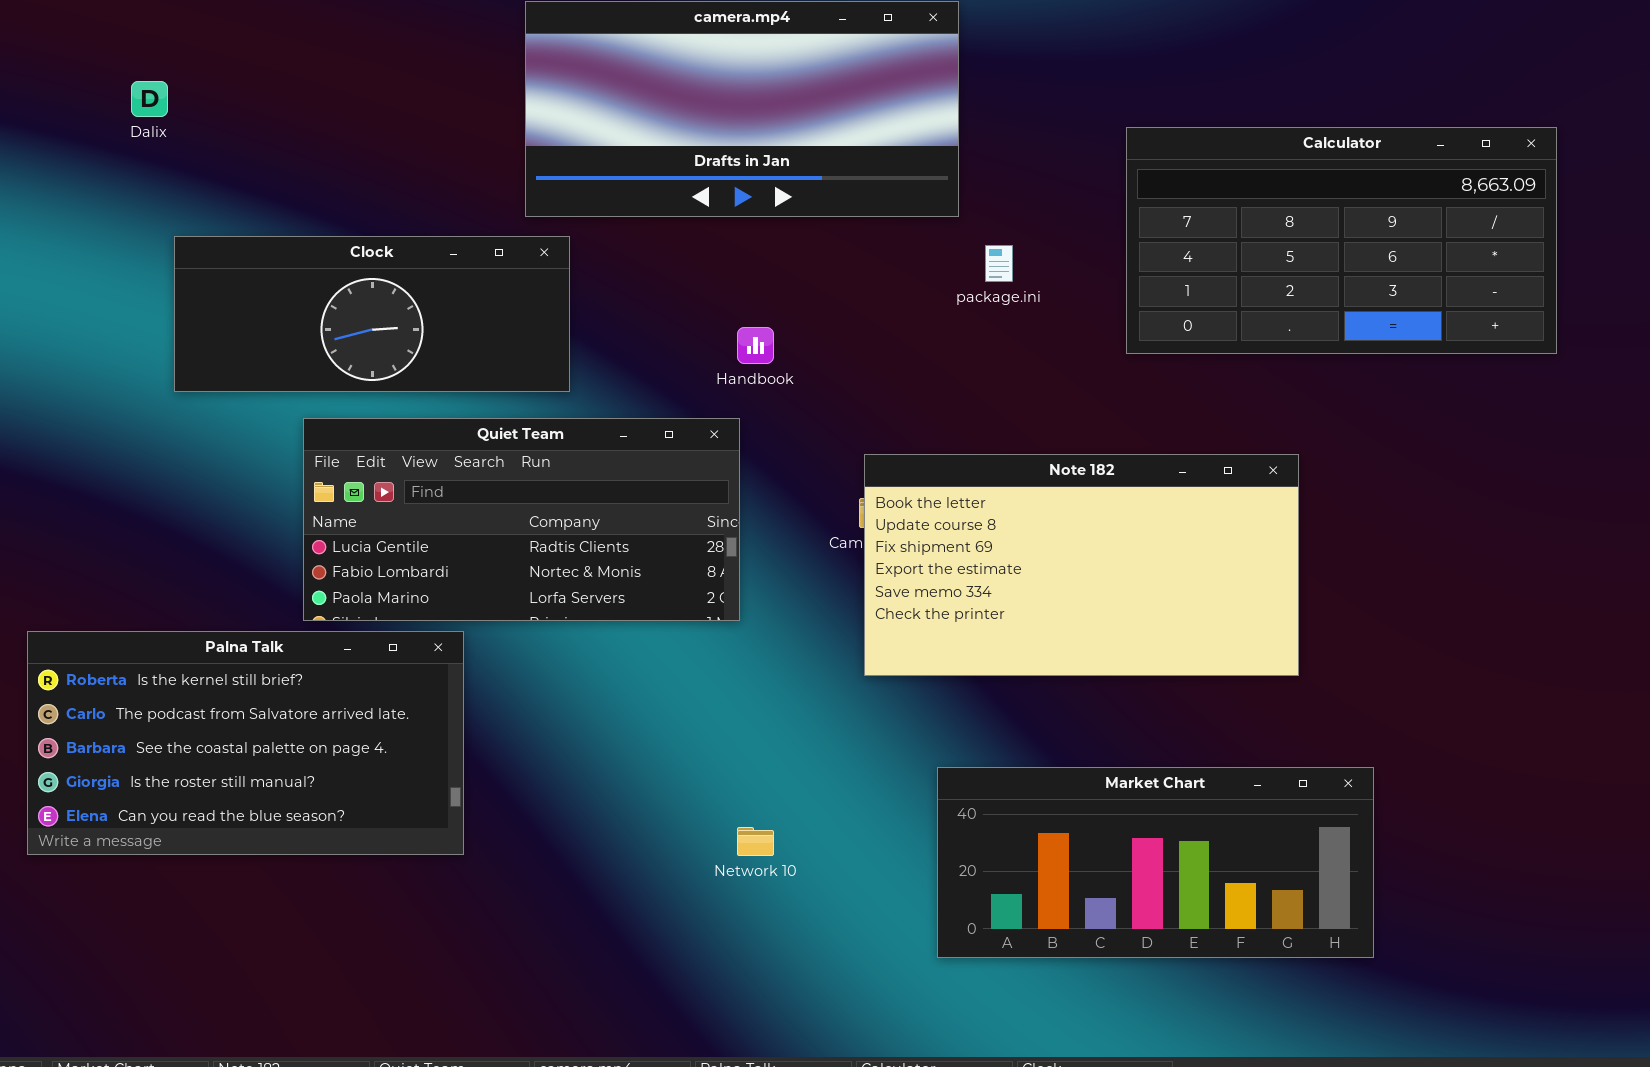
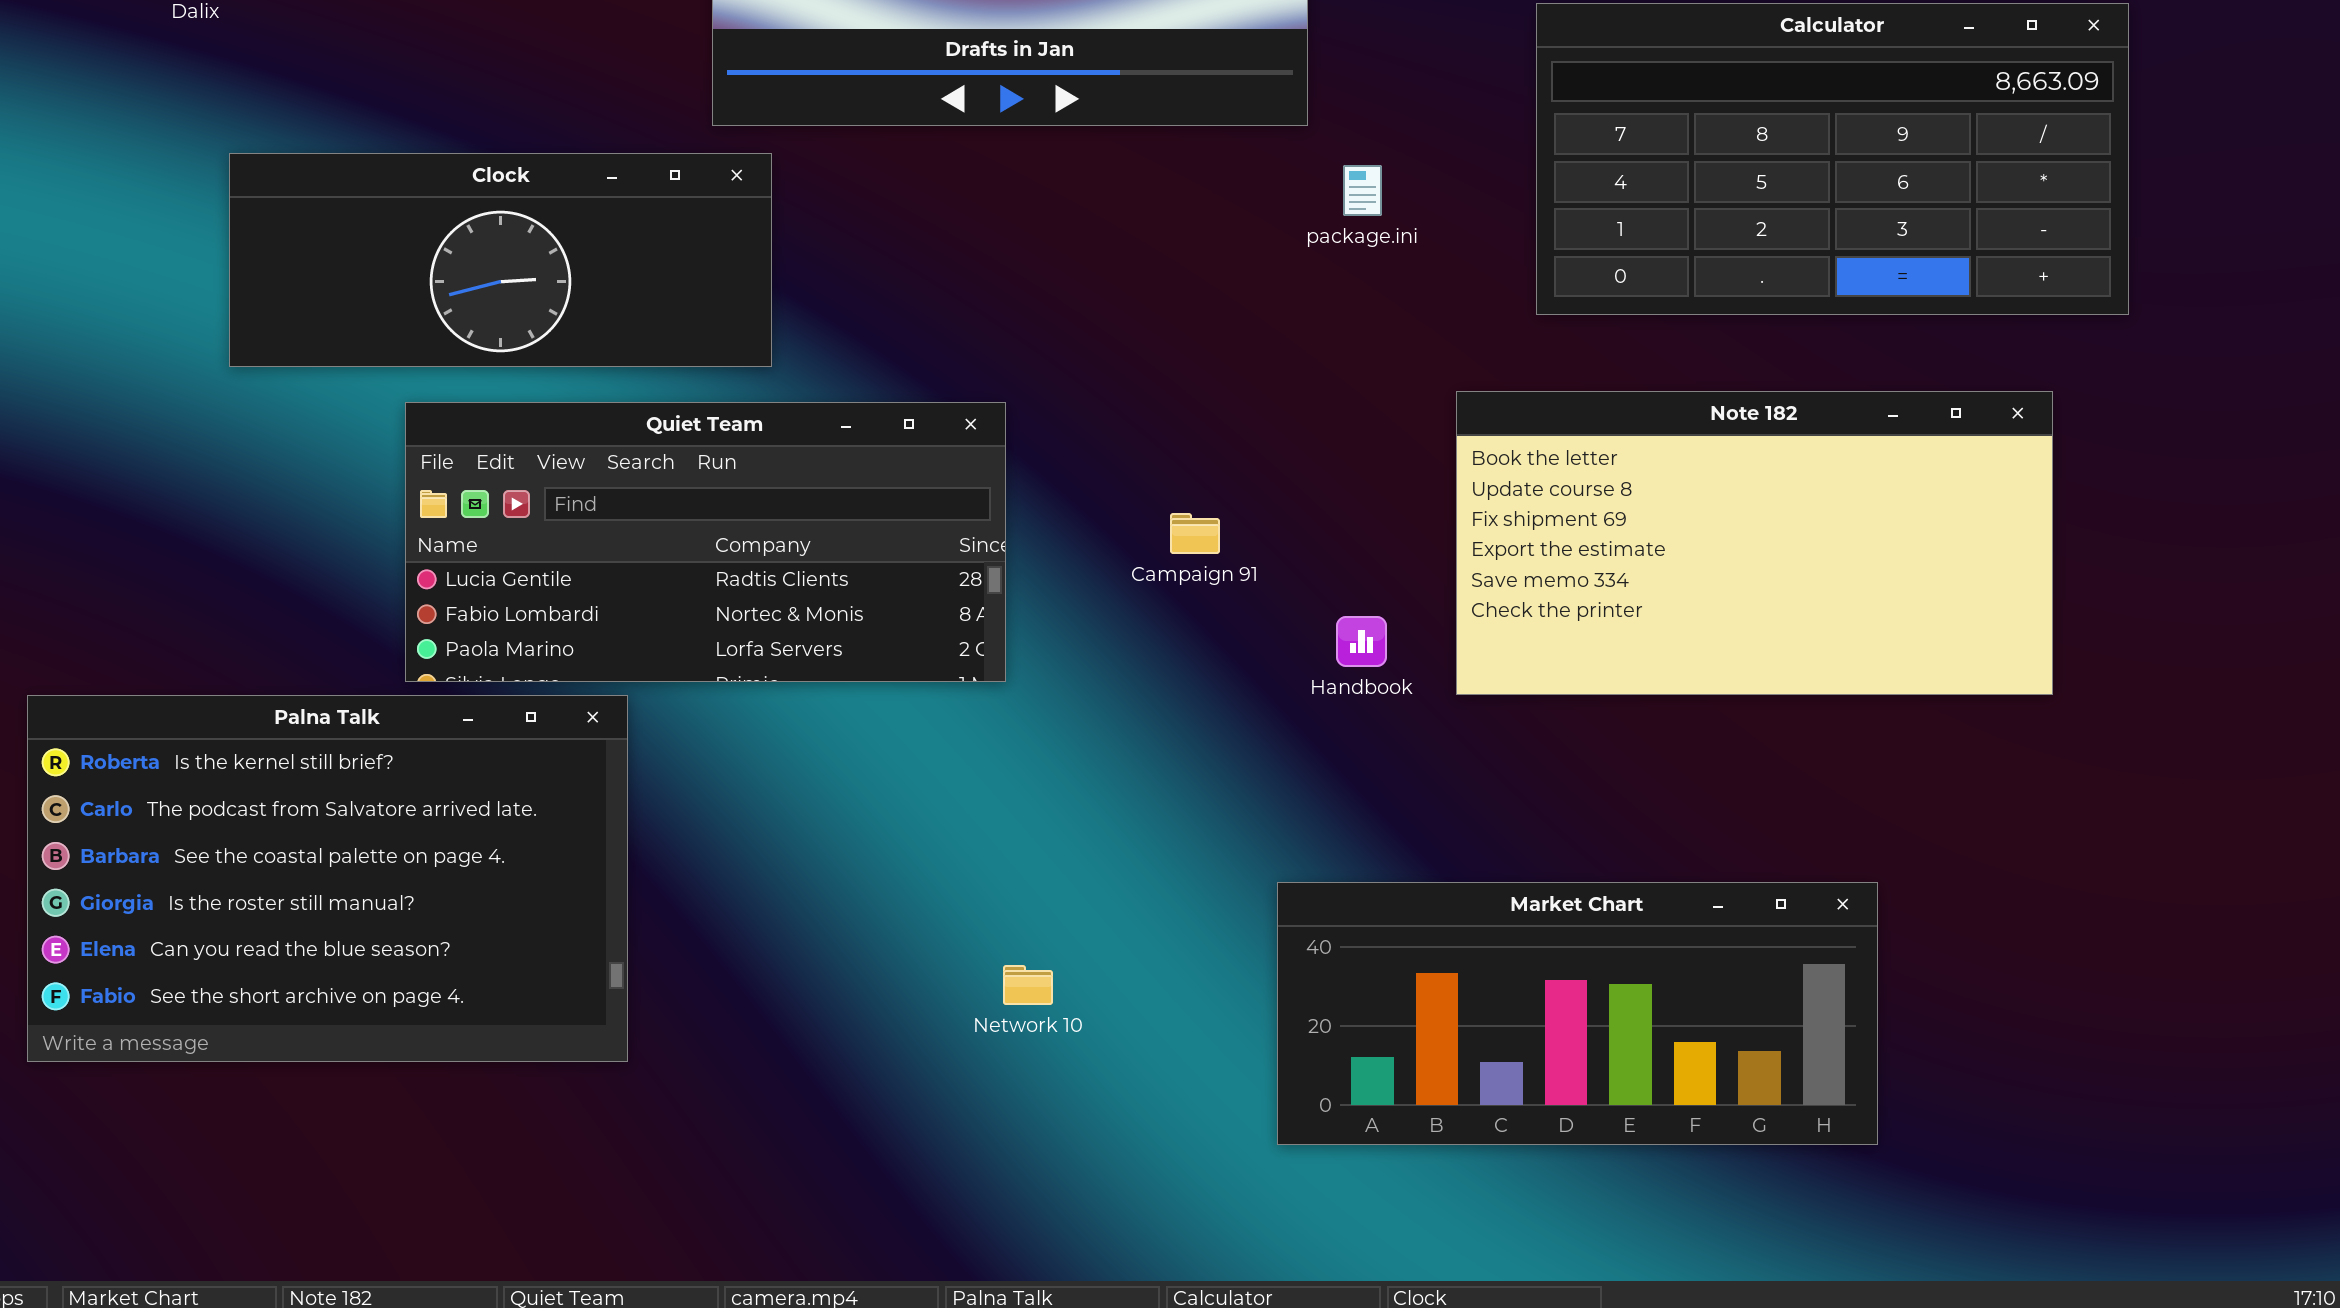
Handbook: [737,327,774,364] -> [1336,616,1387,667], moved
Note 182: [864,454,1299,676] -> [1456,391,2053,695], moved
Palna Talk: [27,631,464,855] -> [27,695,628,1062], resized

